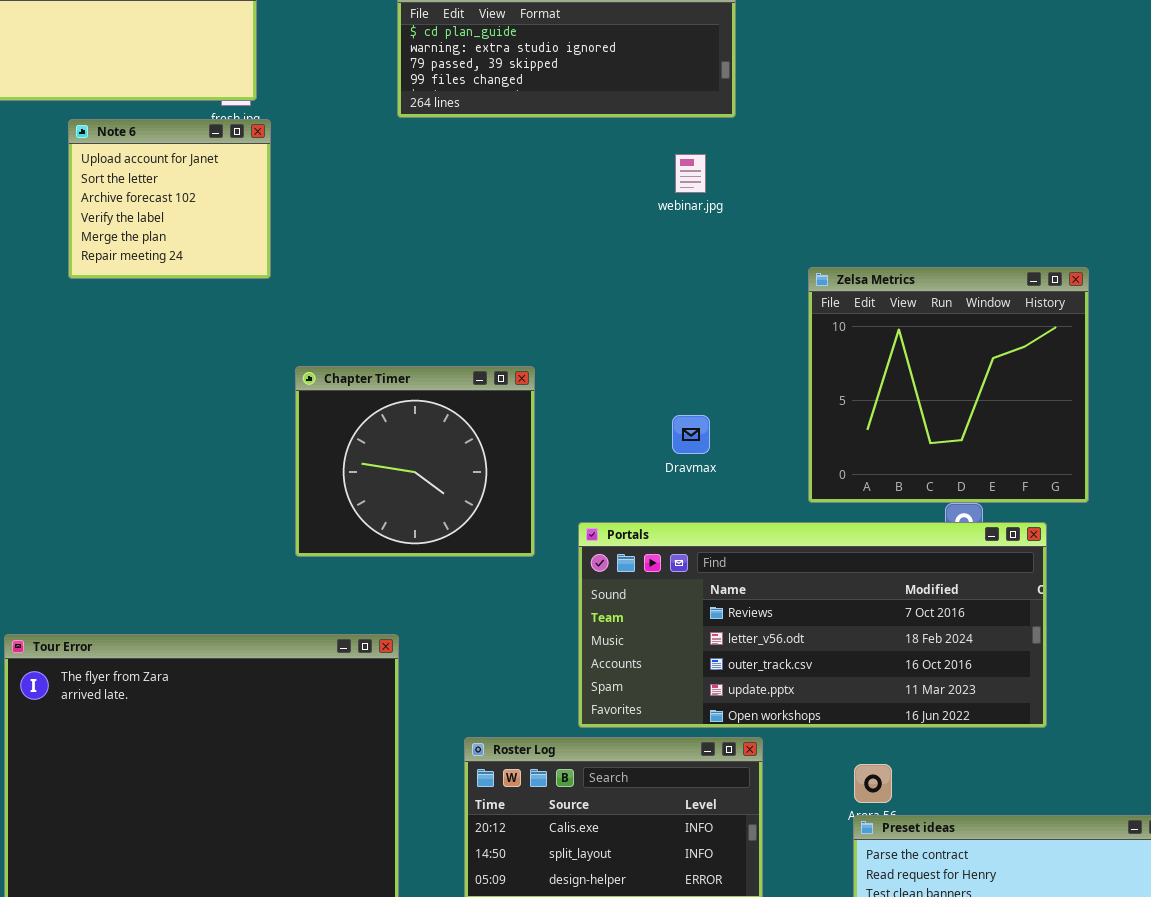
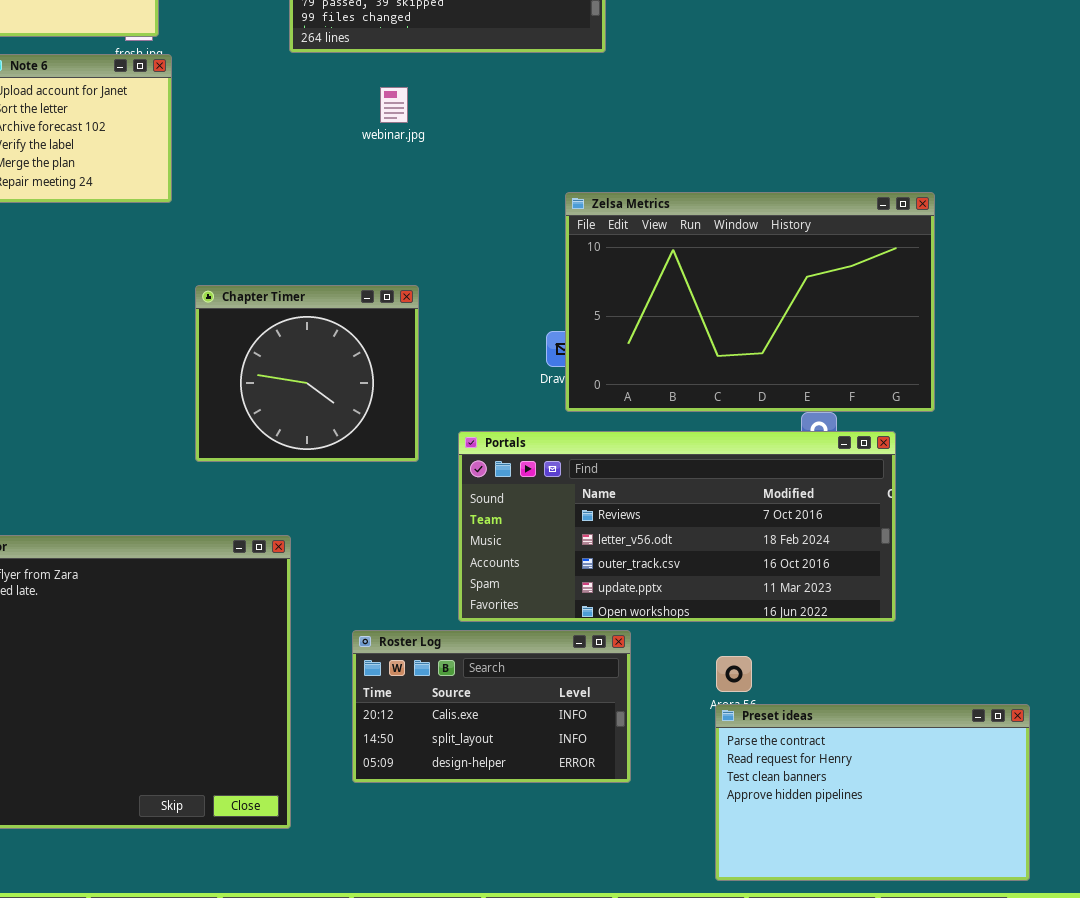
webinar.jpg: [675,154,706,193] -> [380,87,408,123], moved
Zelsa Metrics: [808,267,1089,503] -> [565,192,935,412], resized

